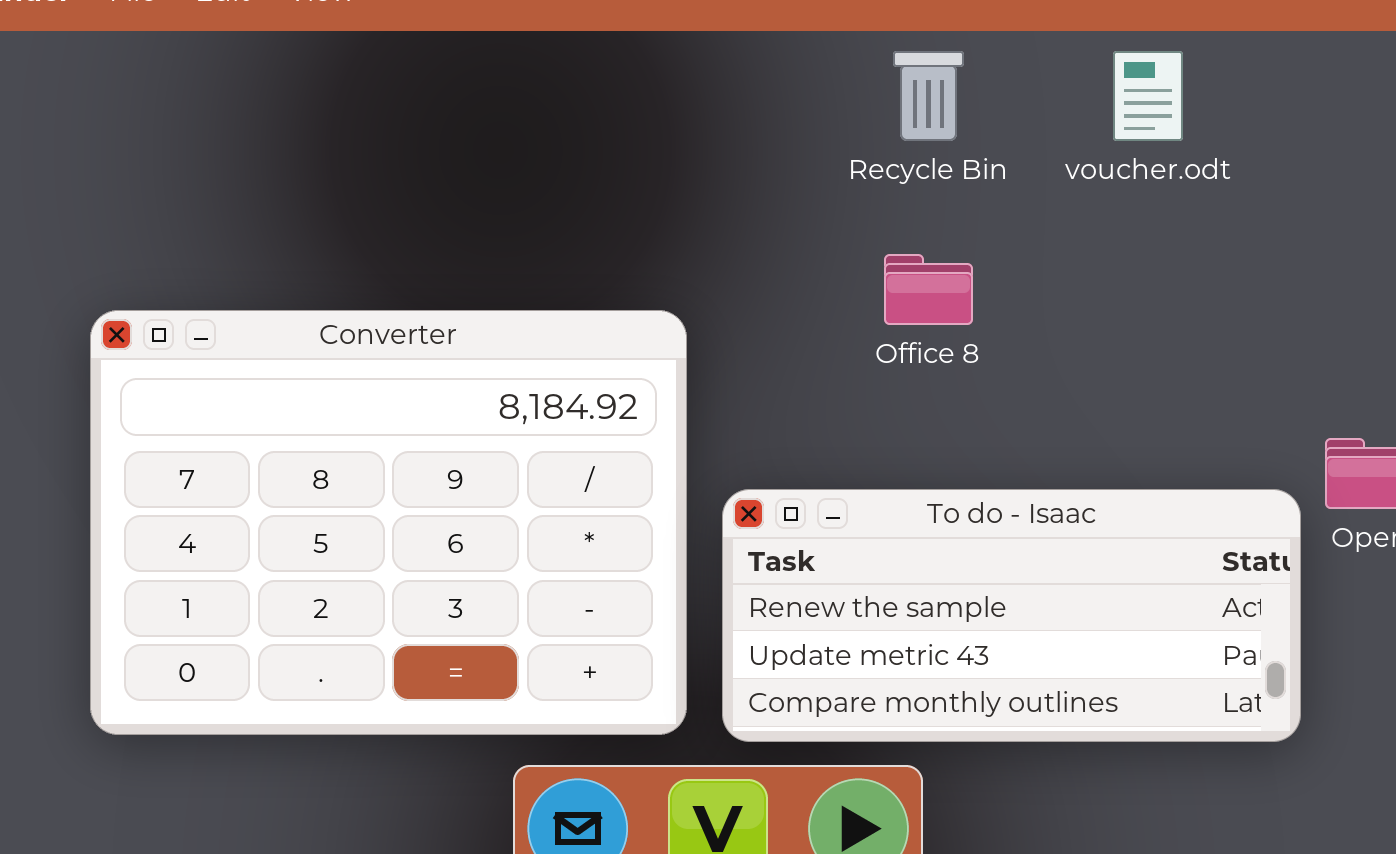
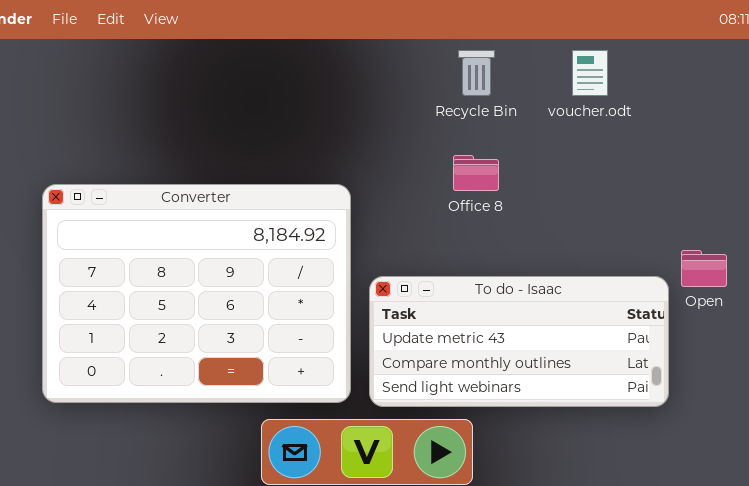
To do - Isaac: [722,489,1301,742] -> [369,276,669,407], scrolled down 1 row

